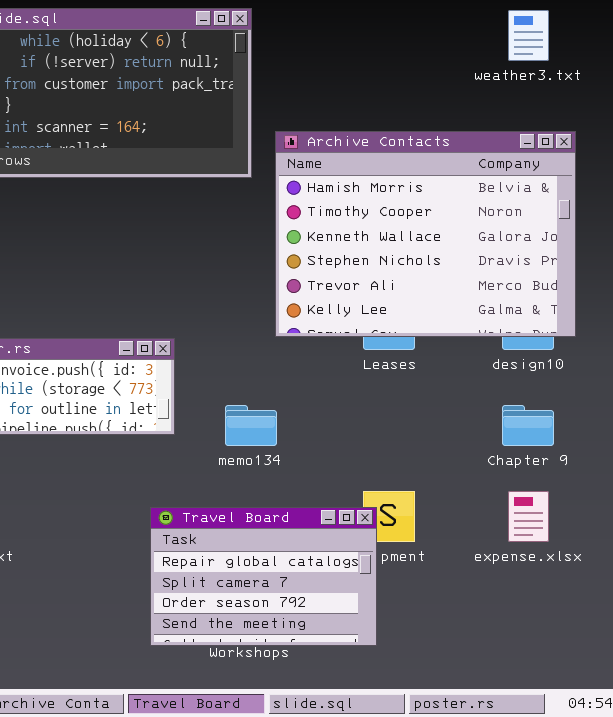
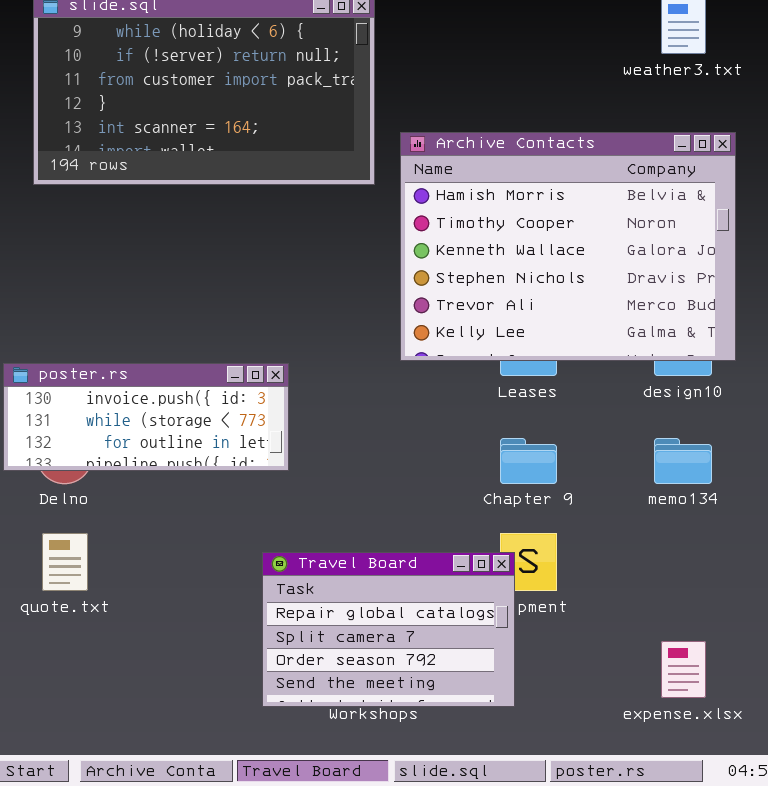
memo134: [225,405,277,446] -> [654,438,712,484], moved
Chapter 9: [502,405,554,446] -> [500,438,557,484], moved
expense.xlsx: [508,491,549,542] -> [661,641,706,698], moved

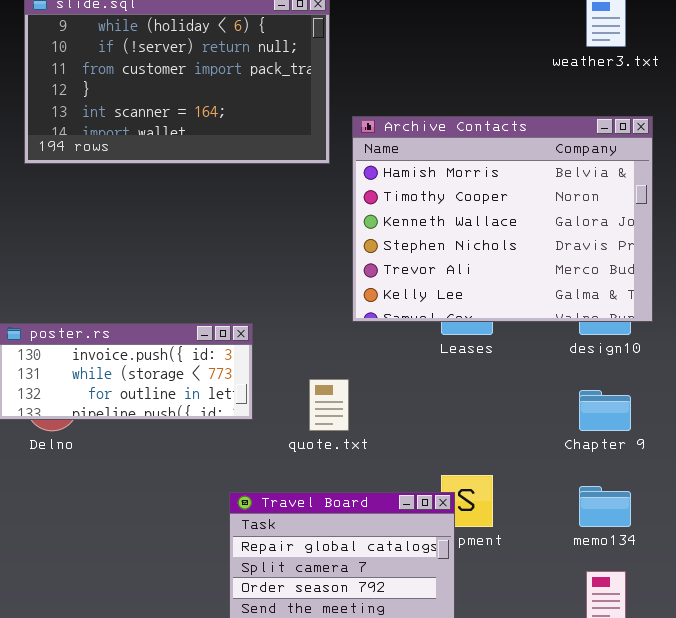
Chapter 9: [500,438,557,484] -> [579,390,631,431], moved
memo134: [654,438,712,484] -> [579,486,631,527], moved
quote.txt: [42,533,88,591] -> [309,379,349,431], moved

